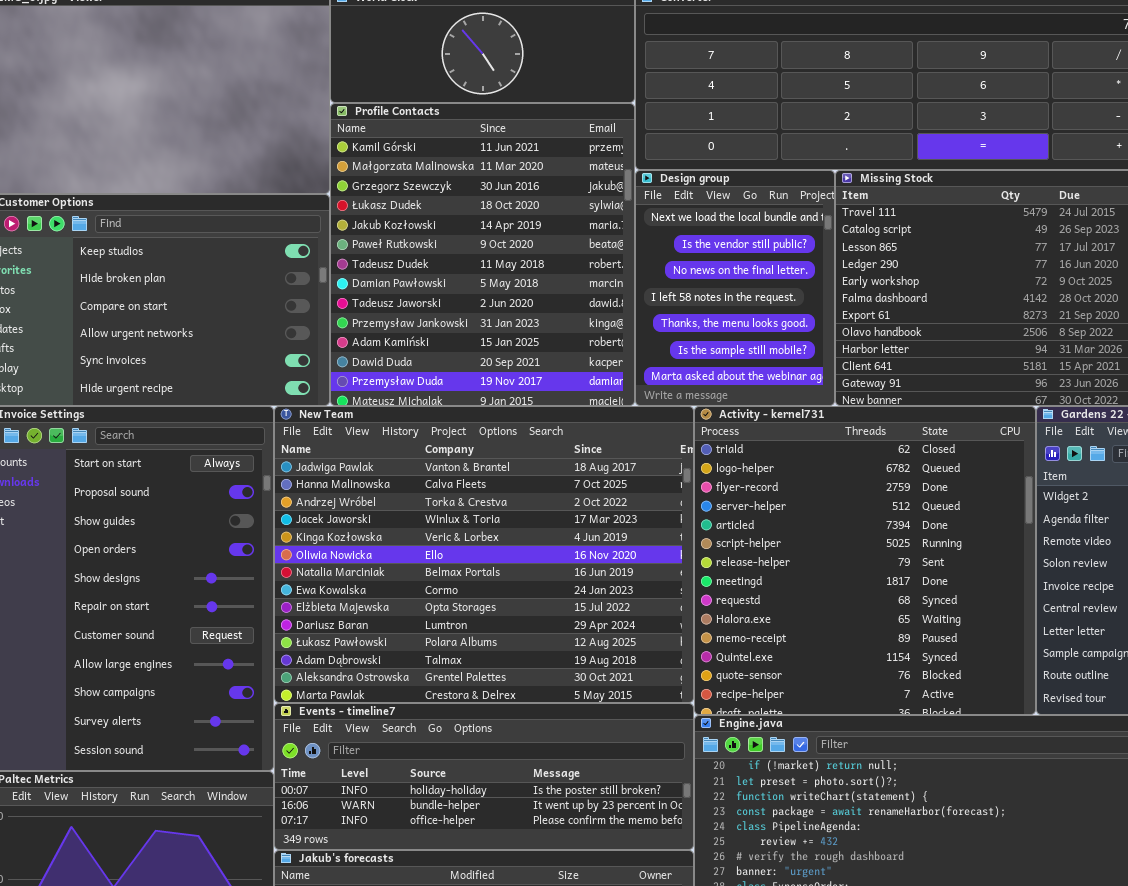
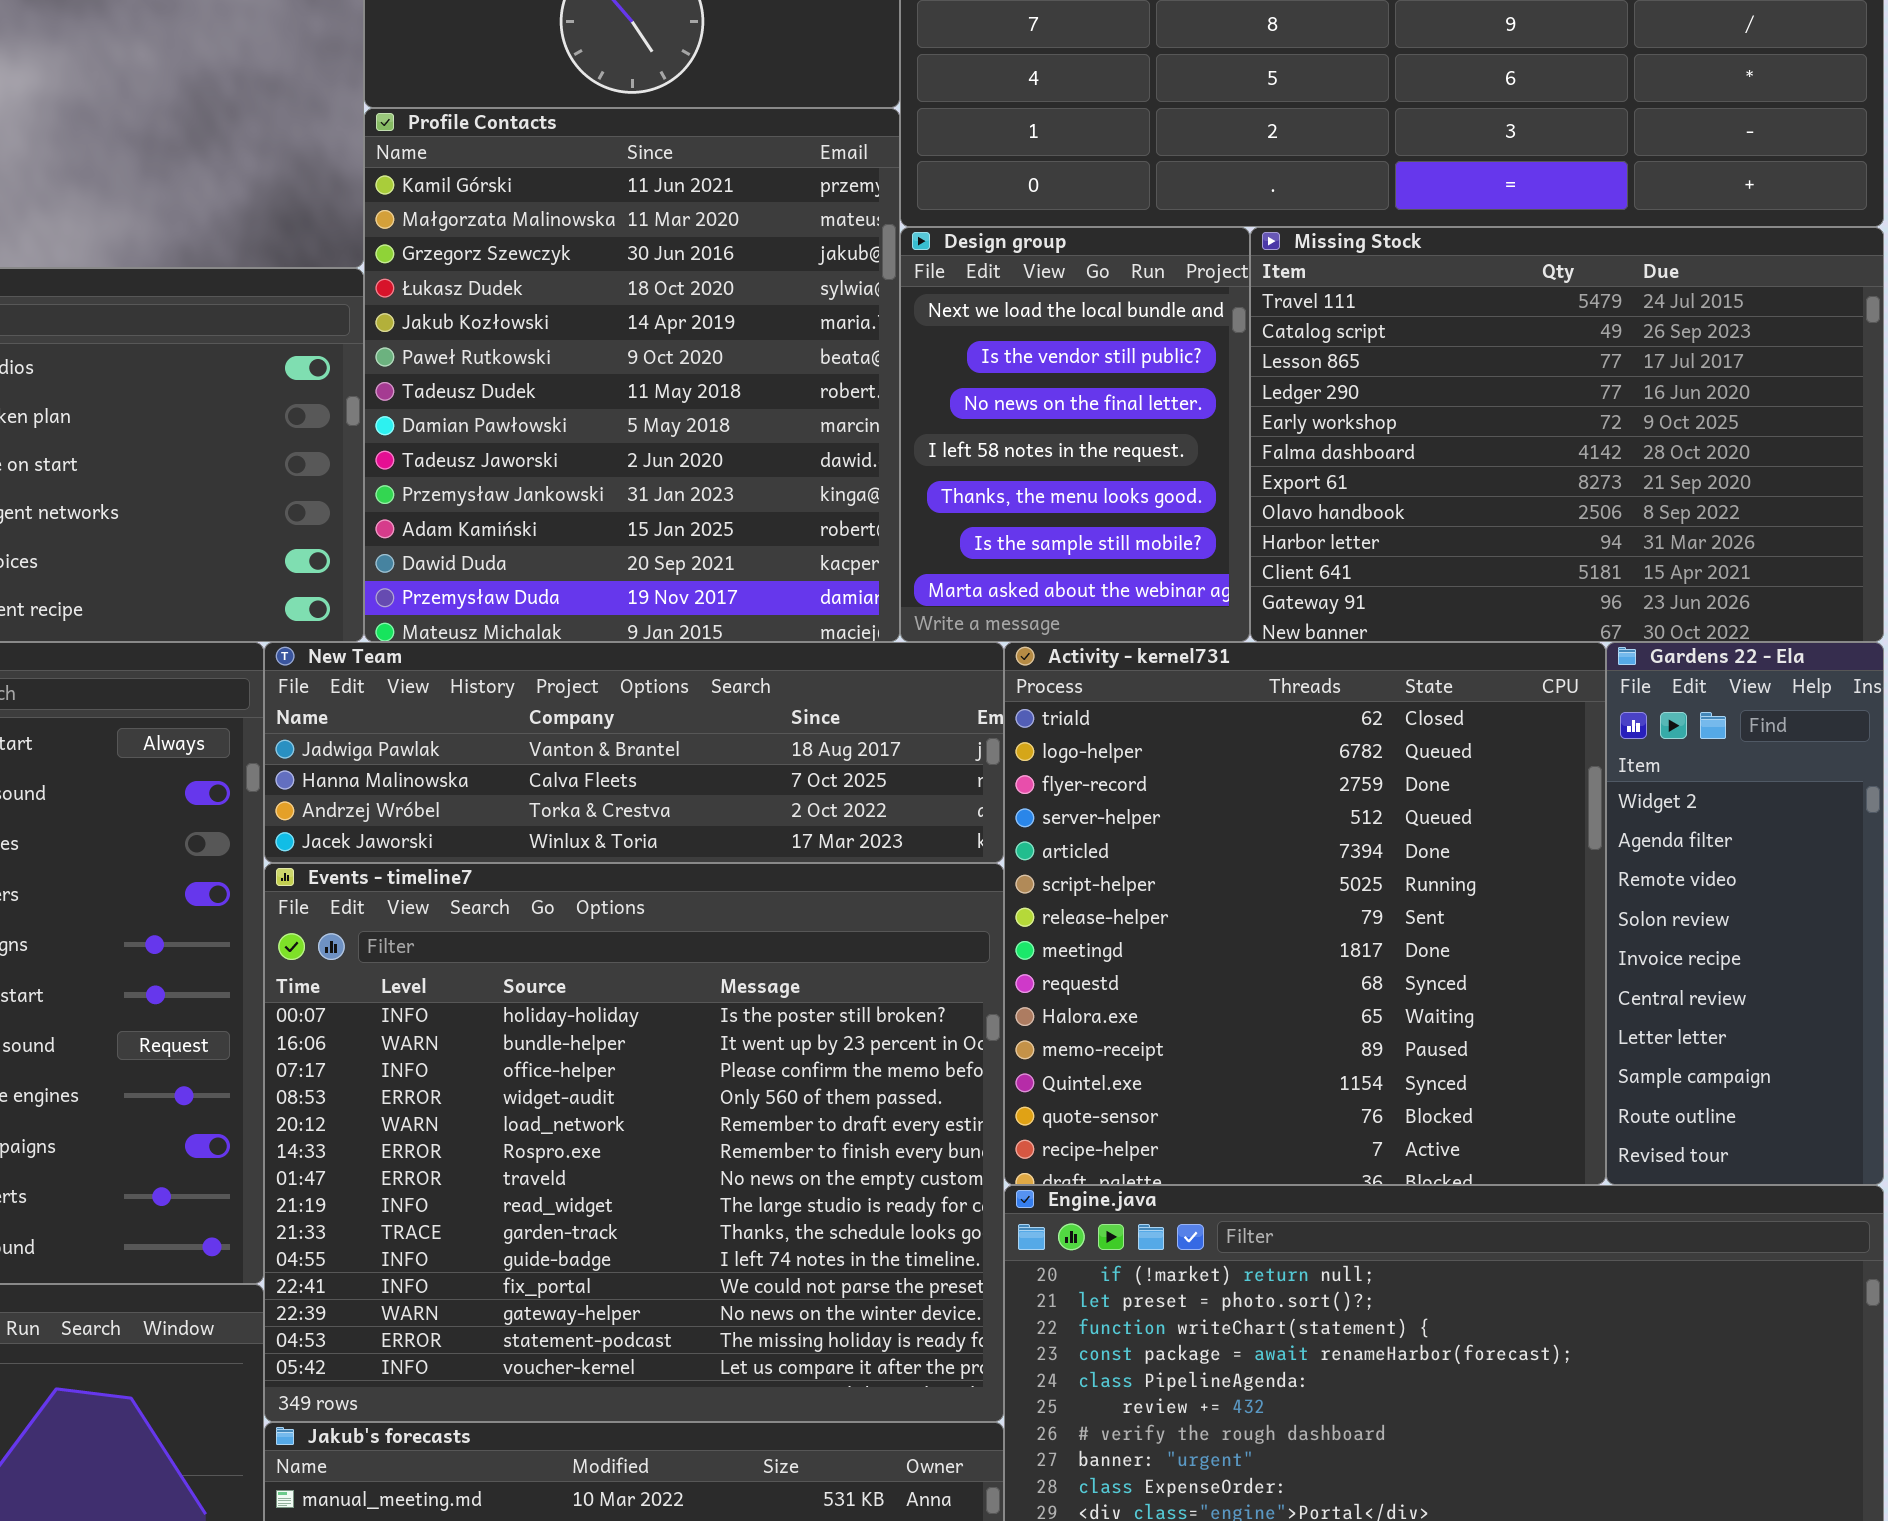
New Team: [274,406,694,703] -> [264,642,1004,863], resized
Events - timeline7: [274,703,694,850] -> [264,863,1004,1422], resized

